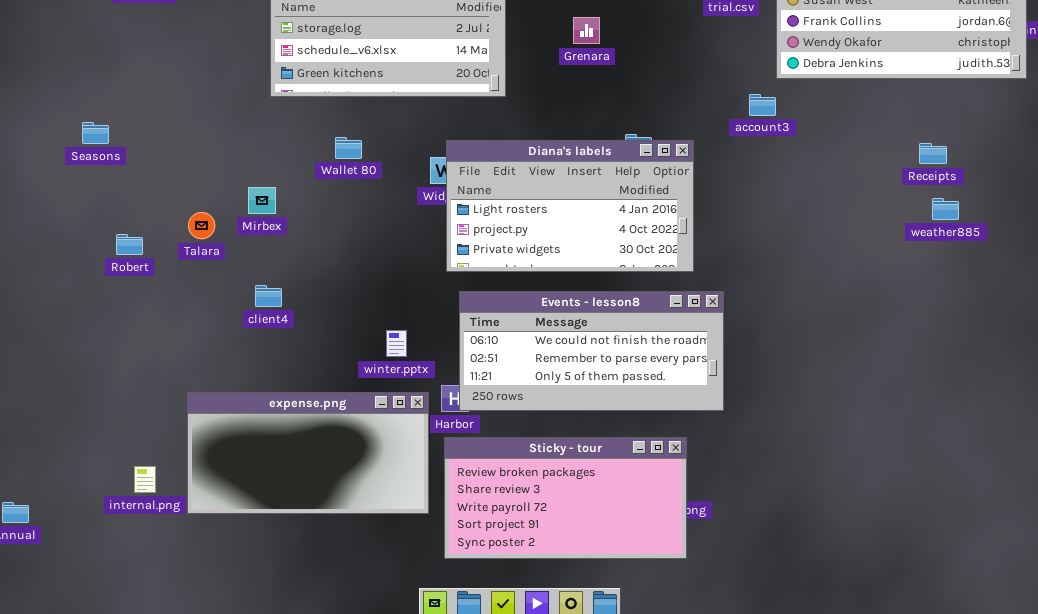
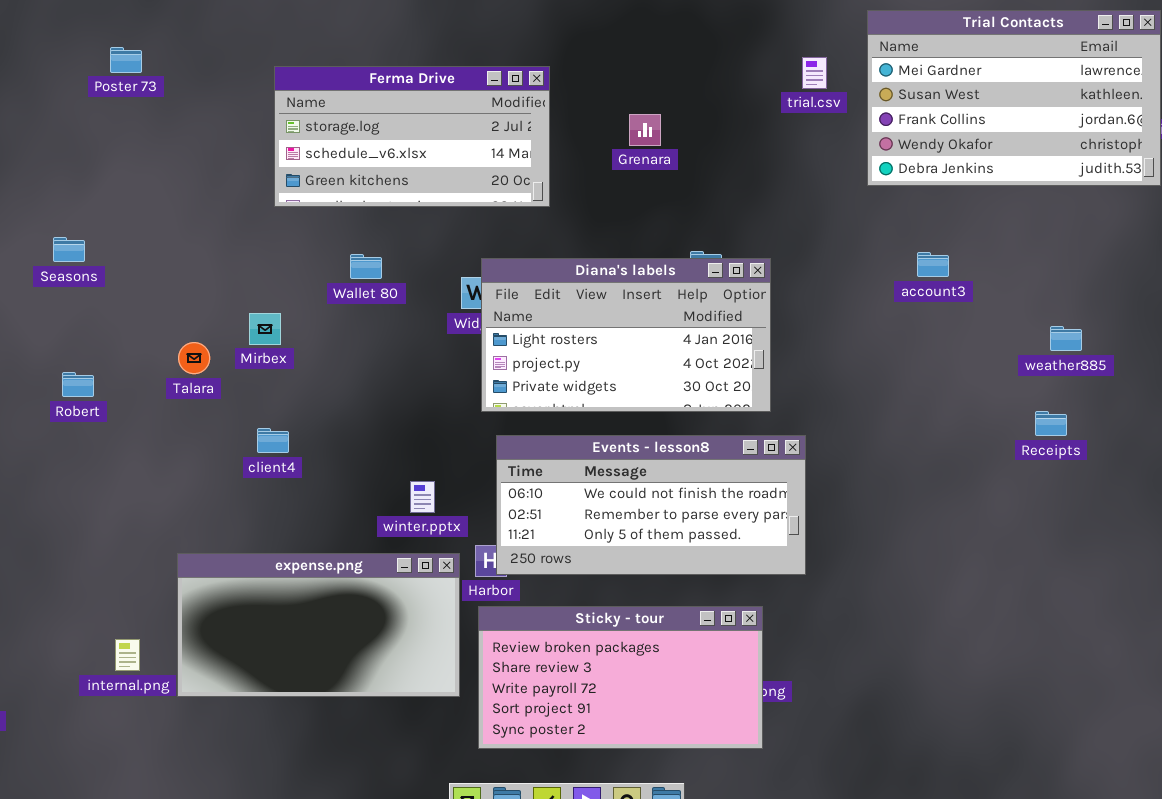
account3: [749,94,776,116] -> [917,252,949,277], moved
Receipts: [919,143,947,164] -> [1035,411,1067,436], moved
Robert: [116,234,143,255] -> [62,372,94,397], moved

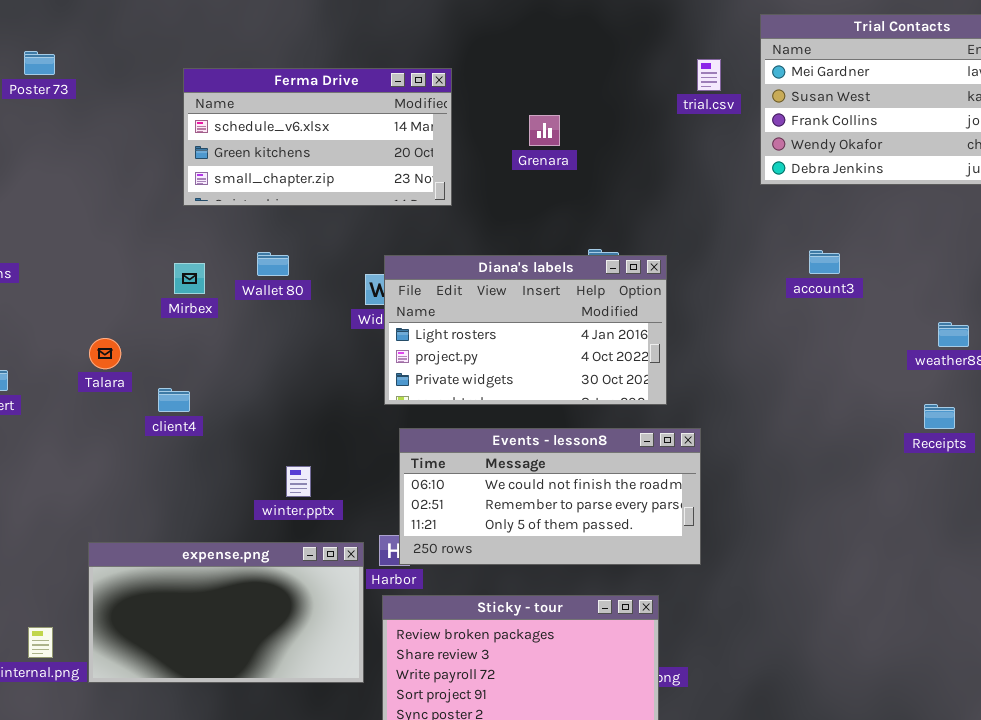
Ferma Drive: [274,66,550,207] -> [183,68,452,206], scrolled down 1 row
Mirbex: [249,313,281,345] -> [174,263,205,294], moved
client4: [257,428,289,453] -> [158,388,190,412], moved
winter.pptx: [410,481,435,513] -> [286,466,311,497], moved

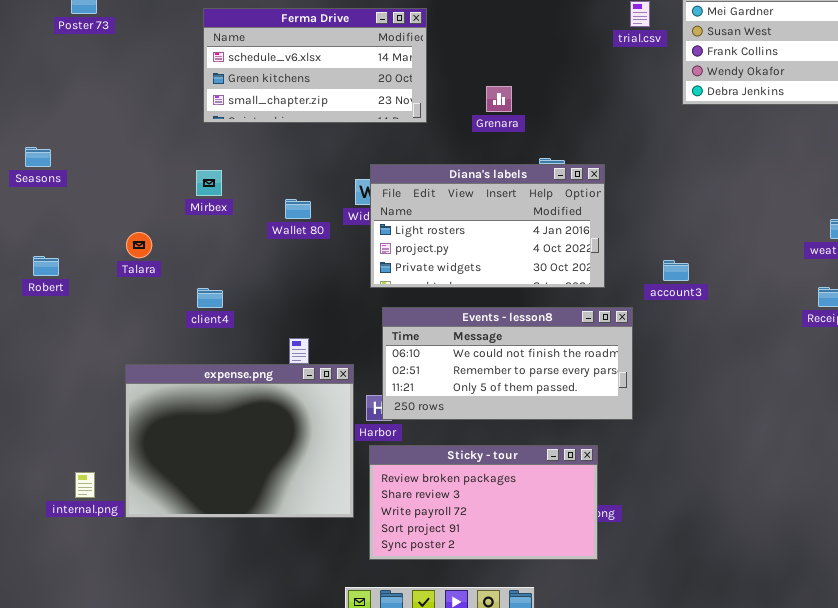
Grenara: [529,115,560,146] -> [486,86,512,112], moved
account3: [809,250,840,274] -> [663,260,689,281], moved
Wallet 80: [257,252,289,276] -> [285,199,311,219], moved
client4: [158,388,190,412] -> [197,288,223,308], moved
expense.png: [88,542,364,683] -> [125,364,354,518], resized

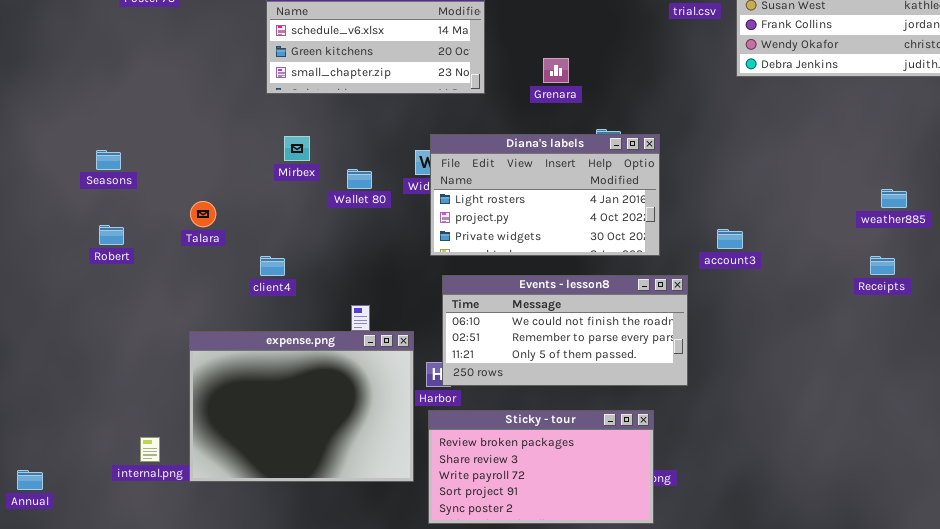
Seasons: [25,147,51,167] -> [96,150,121,170], moved
Mirbex: [196,170,222,196] -> [284,136,310,161], moved

